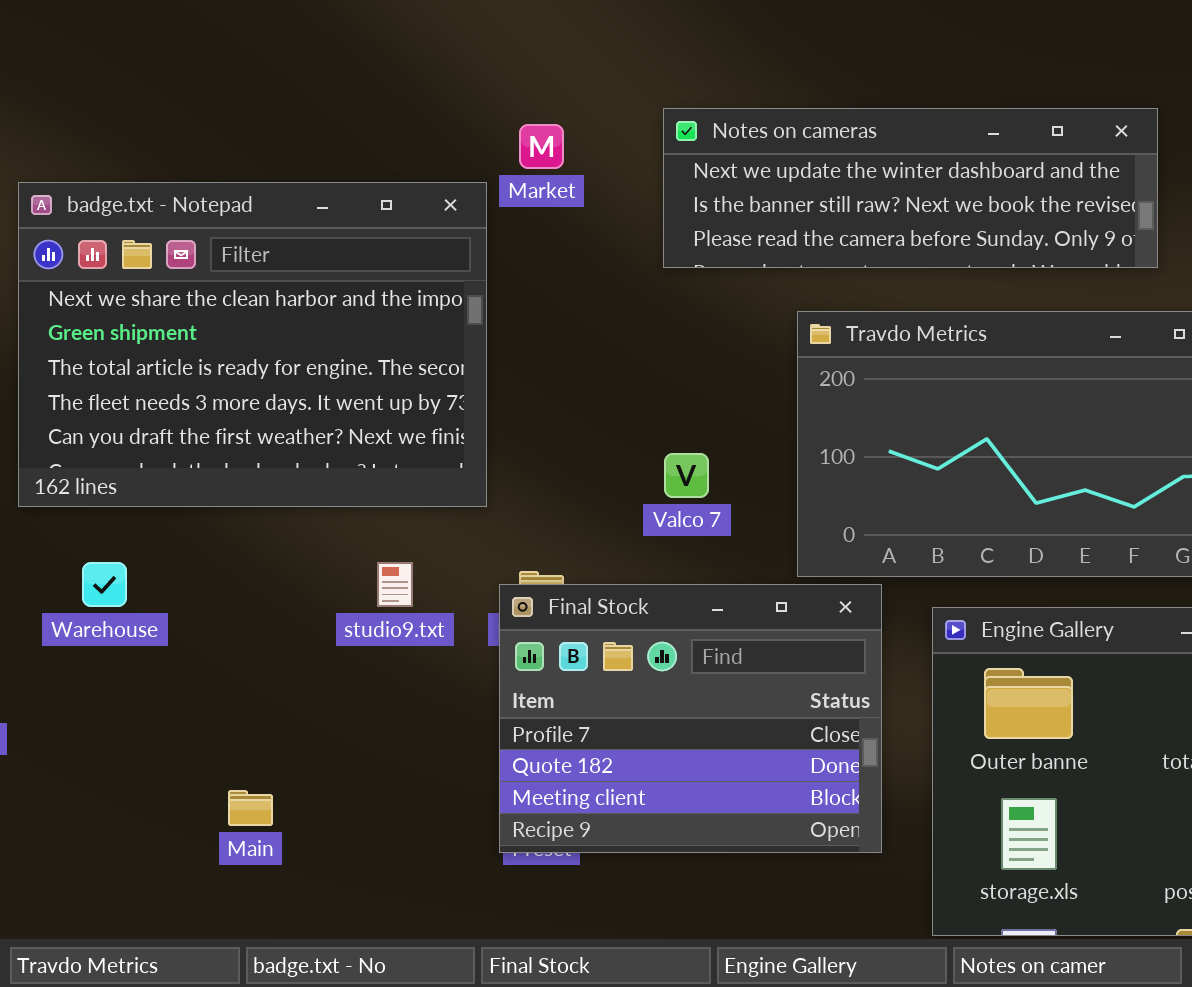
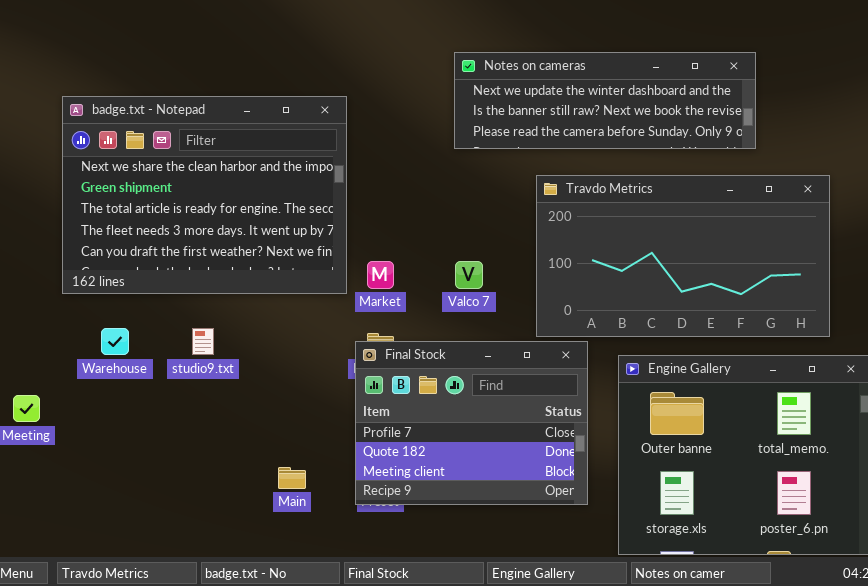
Market: [519,124,564,169] -> [367,261,394,289], moved
studio9.txt: [377,562,413,607] -> [192,328,214,355], moved
Main: [228,790,273,826] -> [278,467,306,489], moved

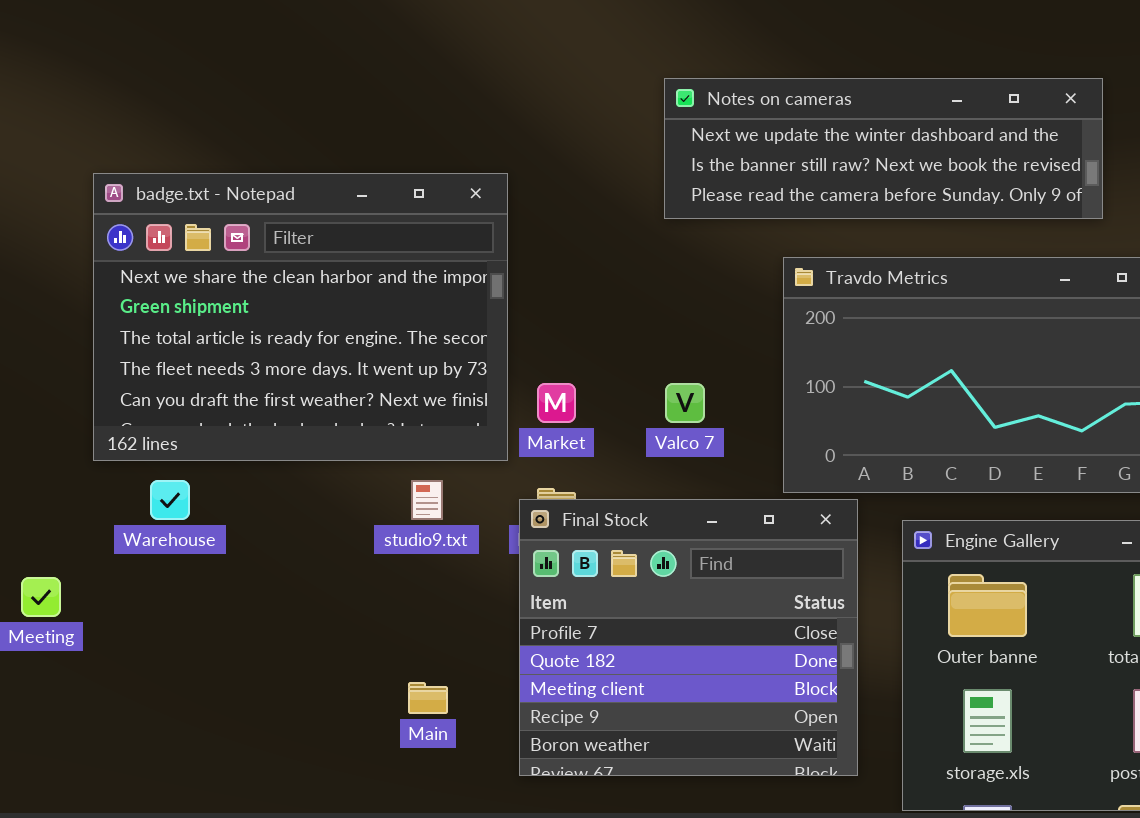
badge.txt - Notepad: [62,96,347,294] -> [93,173,508,461], moved
studio9.txt: [192,328,214,355] -> [411,480,443,520], moved
Final Stock: [355,341,588,505] -> [519,499,858,776], resized

